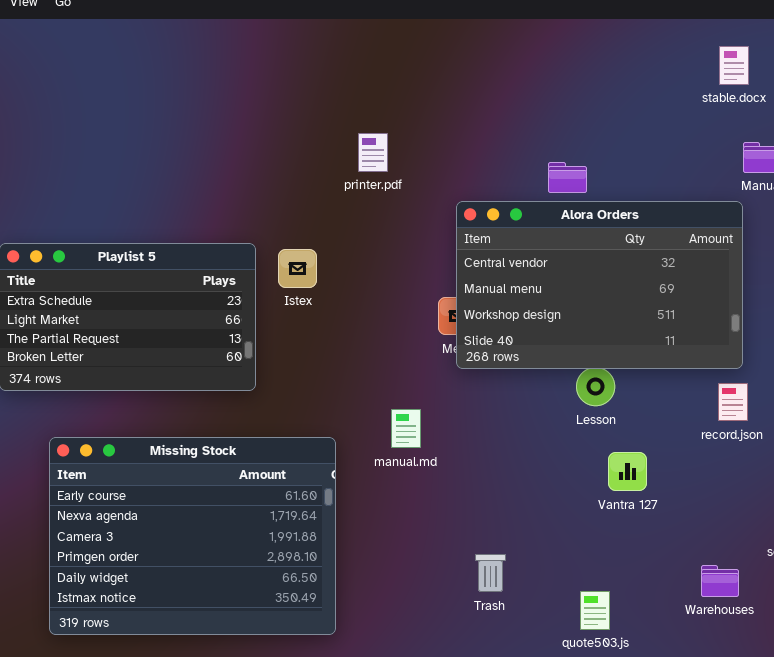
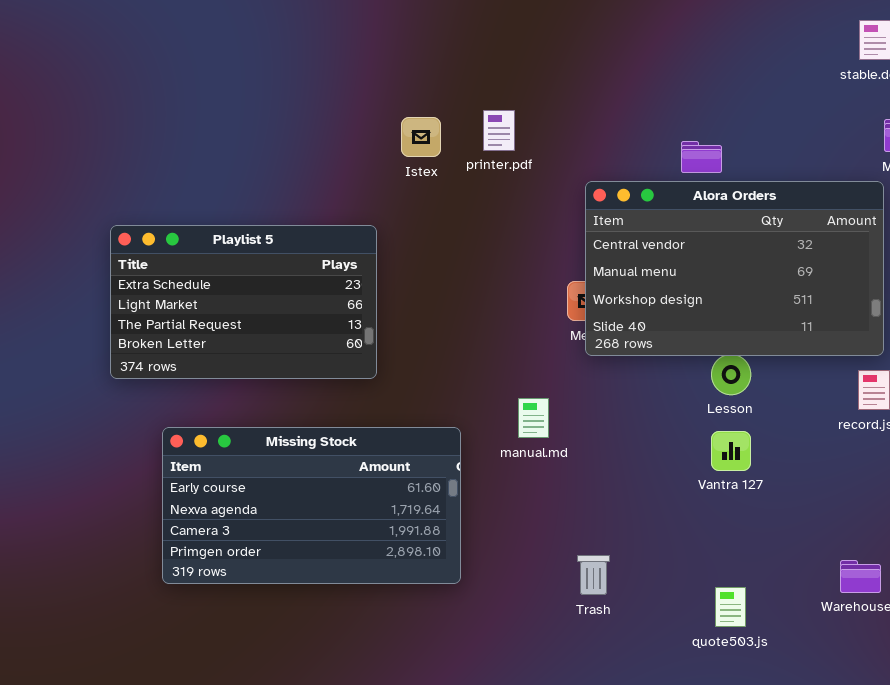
Istex: [278,249,317,288] -> [401,117,441,157], moved
Missing Stock: [49,437,336,635] -> [162,427,461,584], resized
Vantra 127: [608,452,647,491] -> [711,431,751,471], moved
Trash: [475,554,506,592] -> [577,555,610,595], moved

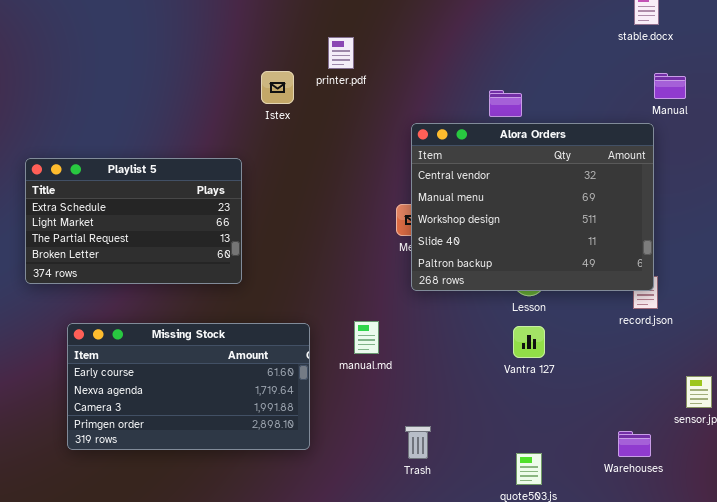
printer.pdf: [483,110,515,151] -> [328,37,354,69], moved
Alora Orders: [585,181,884,356] -> [411,123,654,291], resized
manual.md: [518,398,549,438] -> [354,321,379,354], moved

